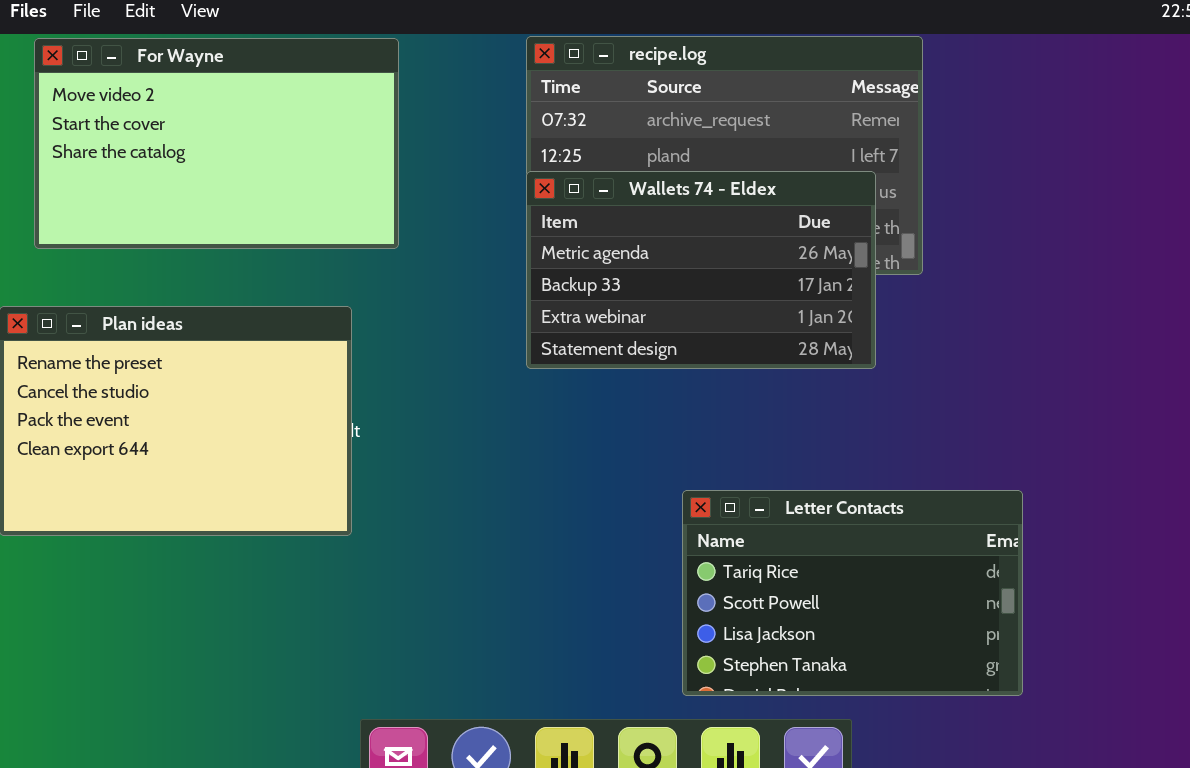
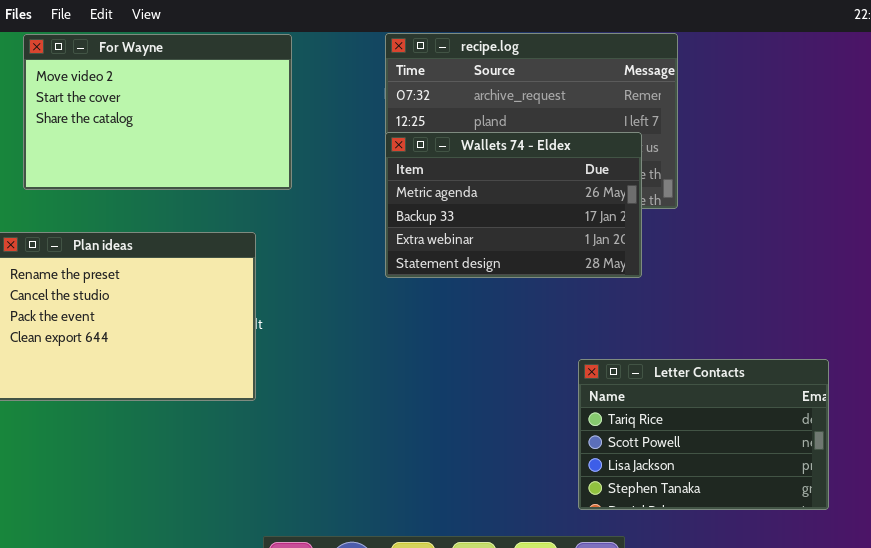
Letter Contacts: [682,490,1023,696] -> [578,359,829,510], moved

